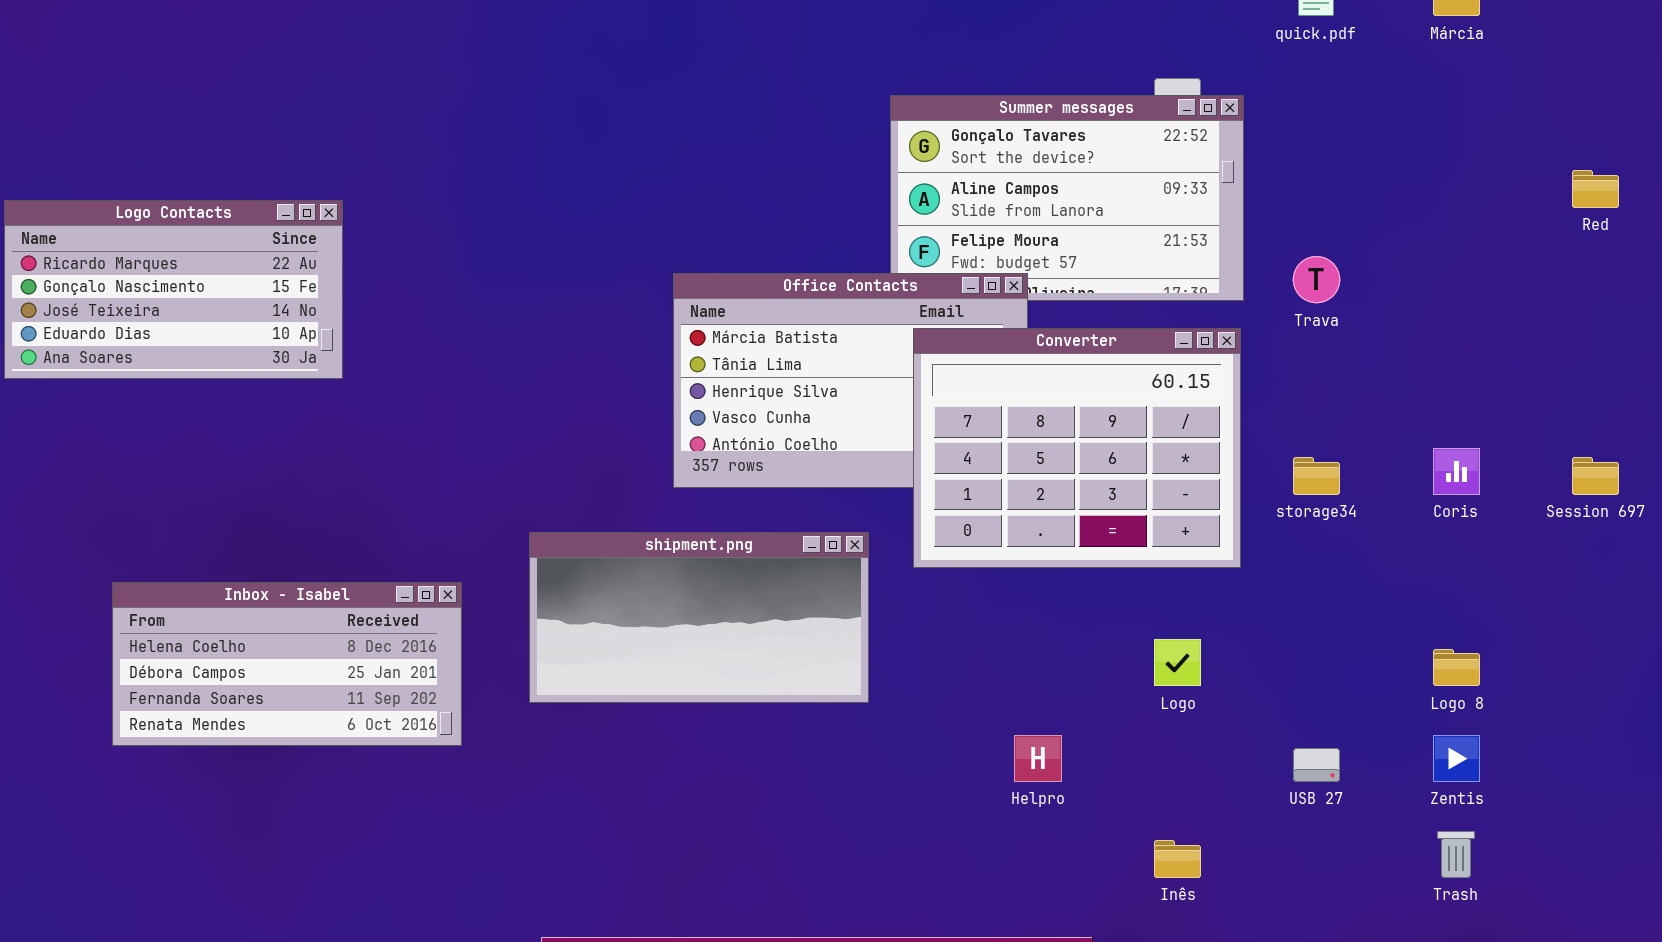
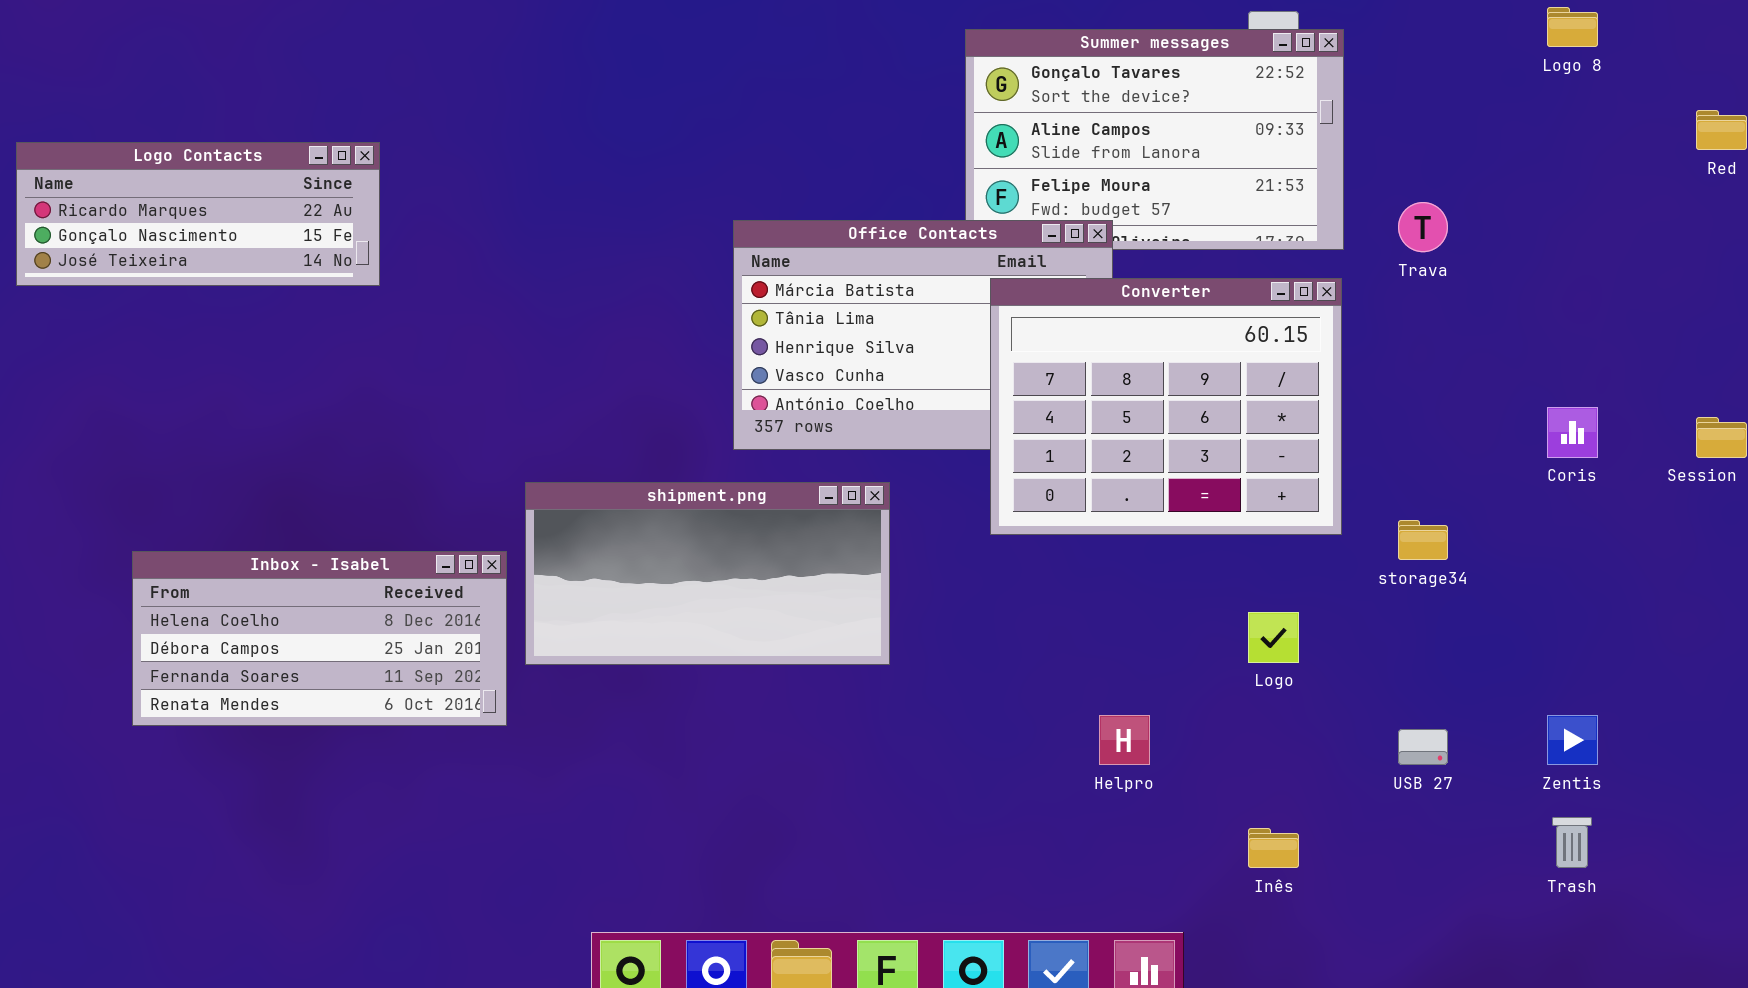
Logo Contacts: [4,200,343,379] -> [16,142,380,286], resized
storage34: [1293,457,1340,495] -> [1398,520,1448,560], moved
shipment.png: [529,532,869,703] -> [525,482,890,665], moved
Logo 8: [1433,649,1480,686] -> [1547,7,1598,47], moved

